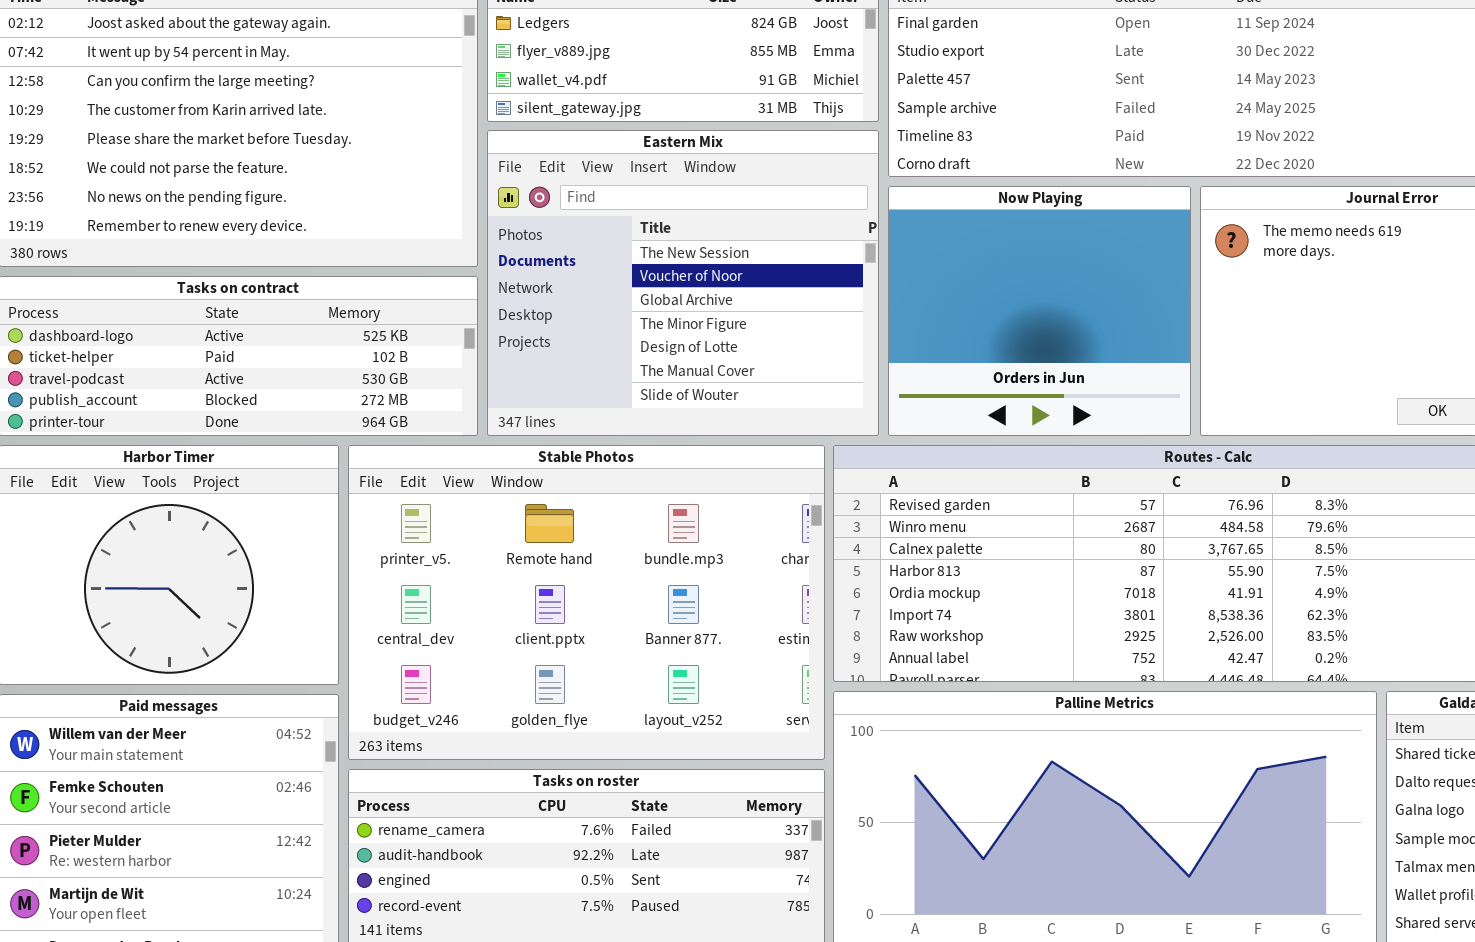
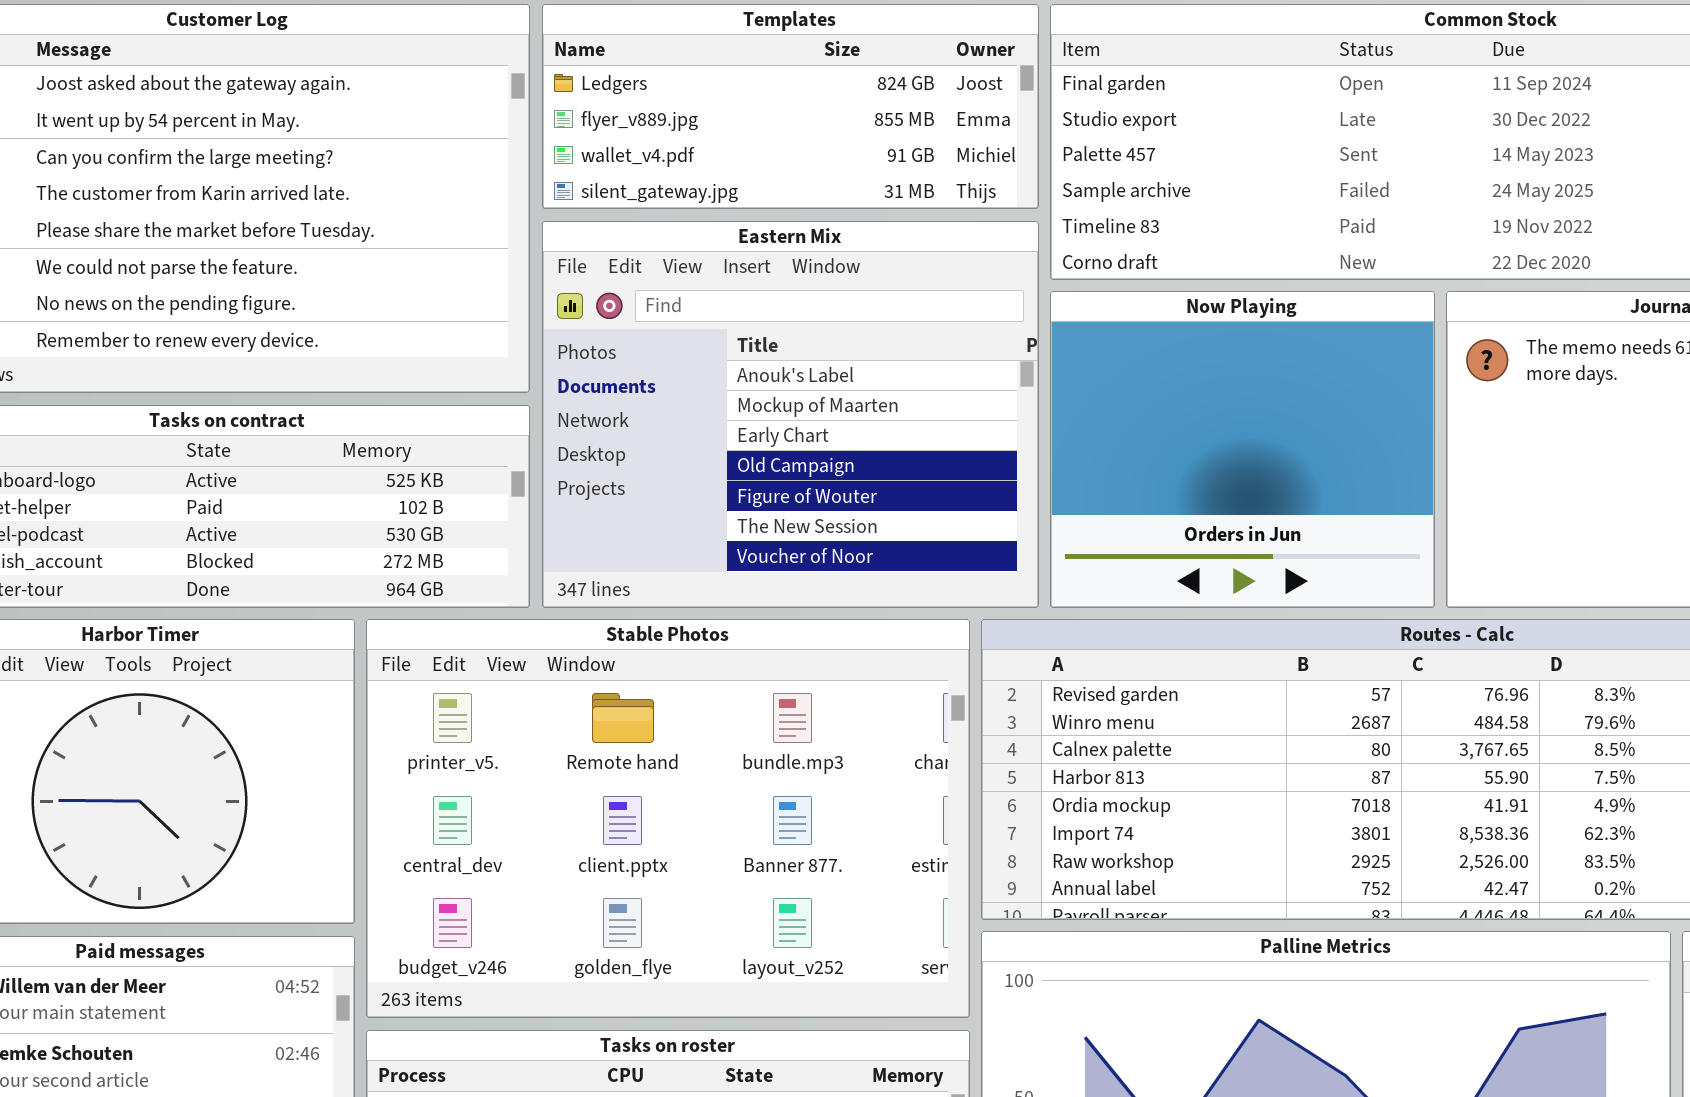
Eastern Mix: [487,130,879,436] -> [542,221,1039,608], scrolled up 5 rows

